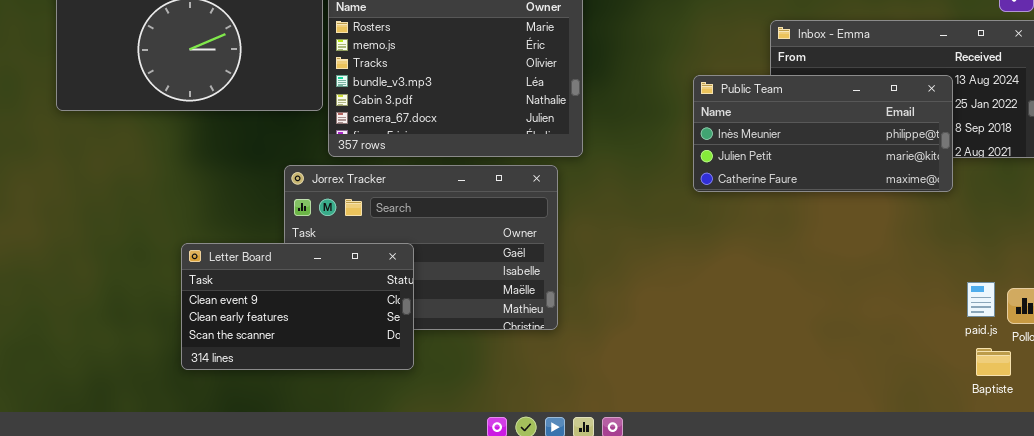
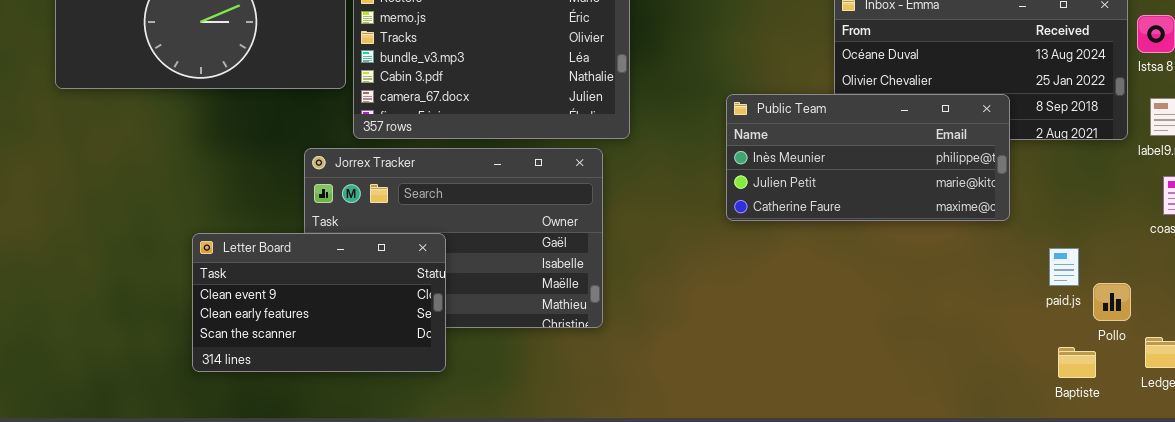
Public Team: [693,75,953,192] -> [726,94,1010,221], moved
paid.js: [967,282,995,317] -> [1049,248,1079,286], moved

